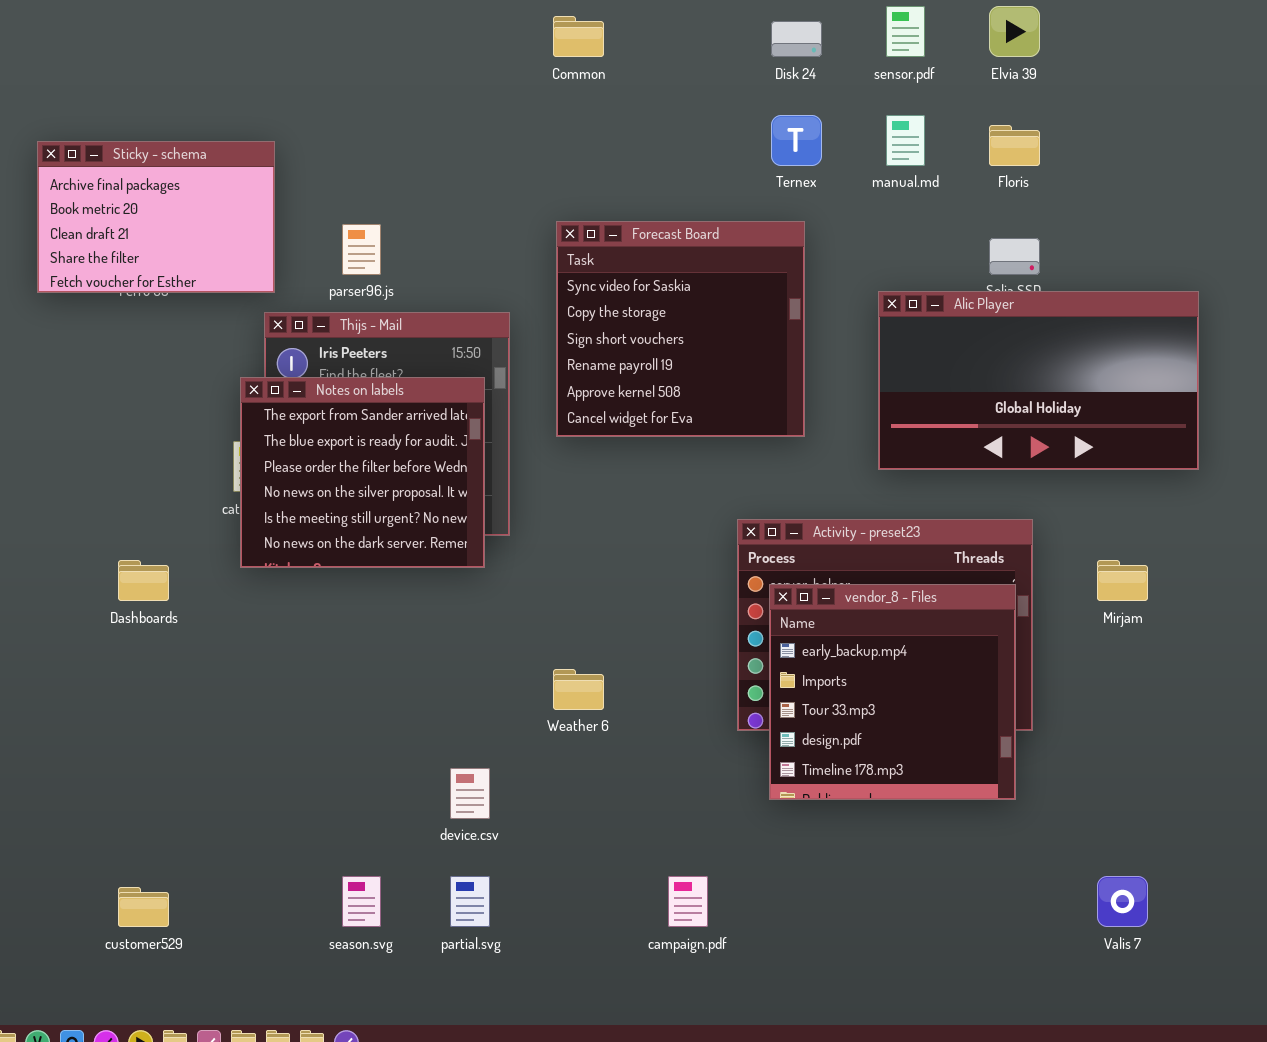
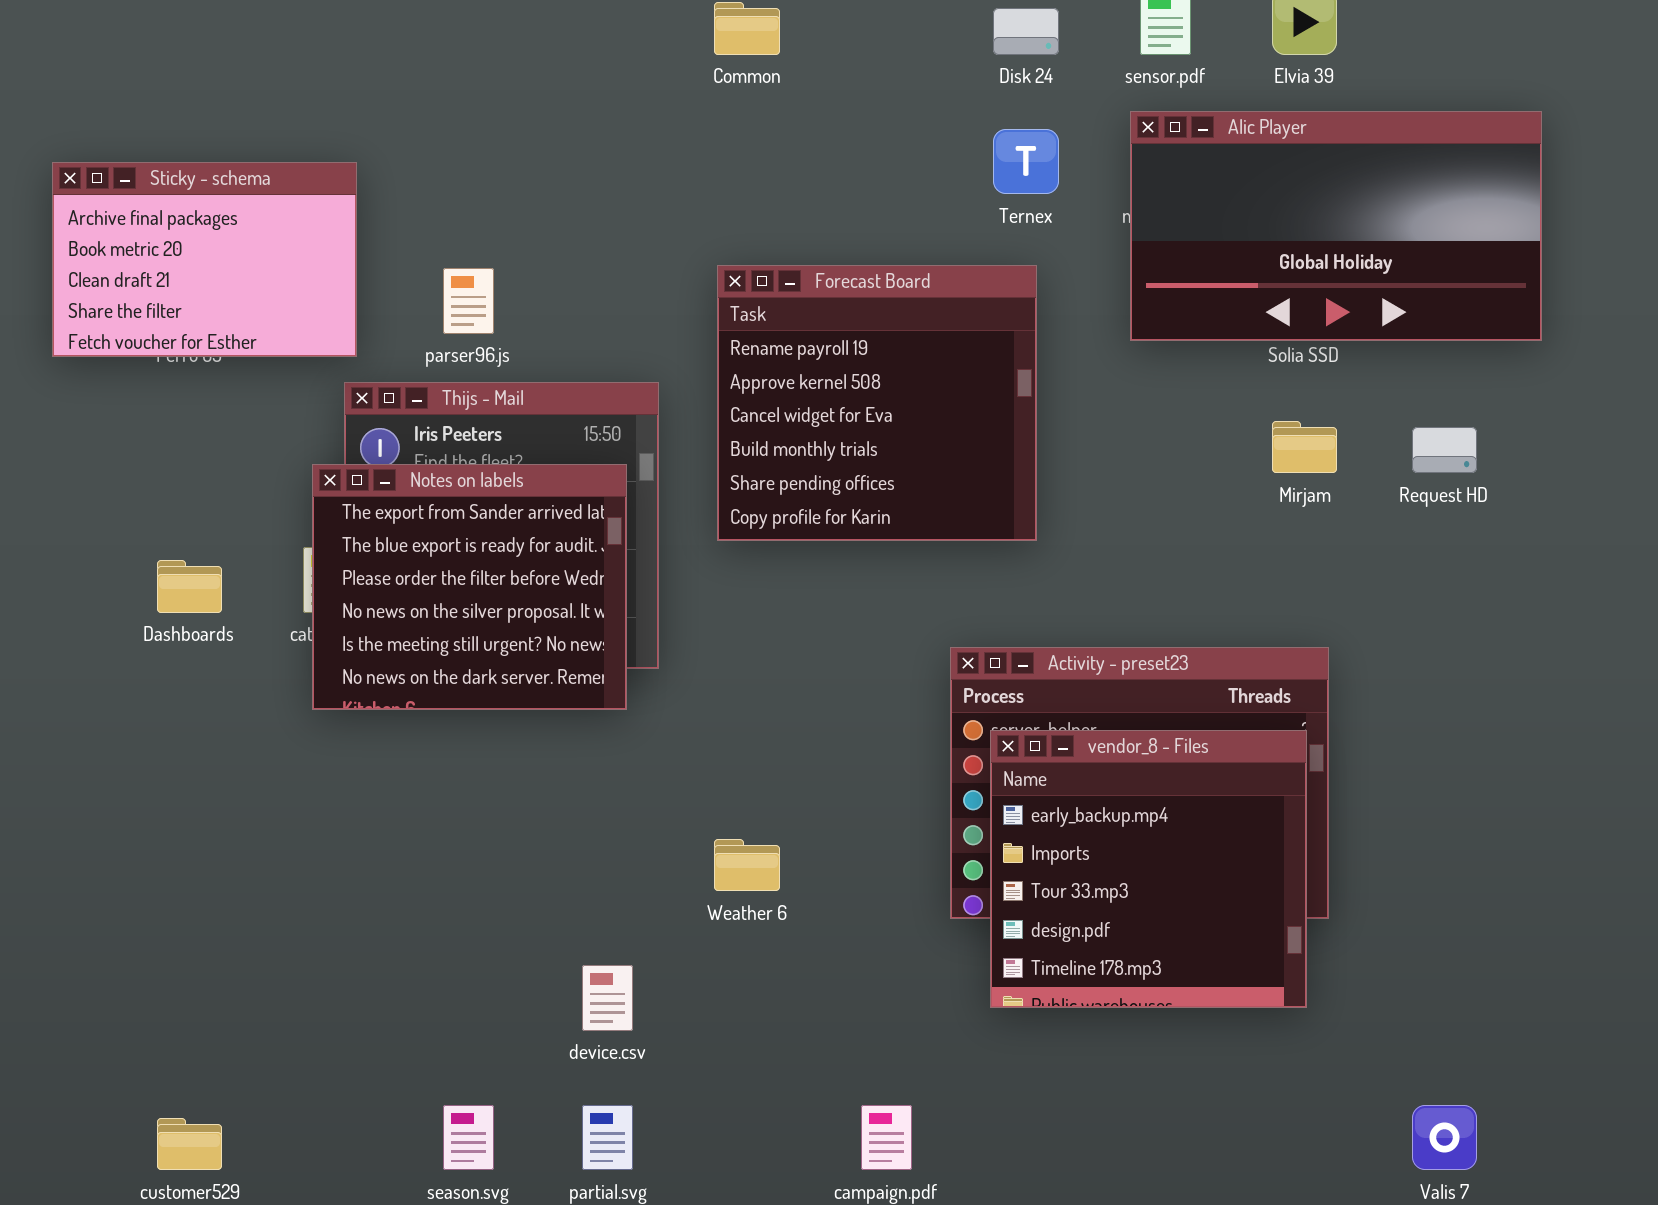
Forecast Board: [556,221,805,437] -> [717,265,1037,541], scrolled down 3 rows
Alic Player: [878,291,1199,470] -> [1130,111,1542,341], moved
Dashboards: [118,560,169,601] -> [157,560,222,613], moved
Mirjam: [1097,560,1148,601] -> [1272,421,1337,473], moved

